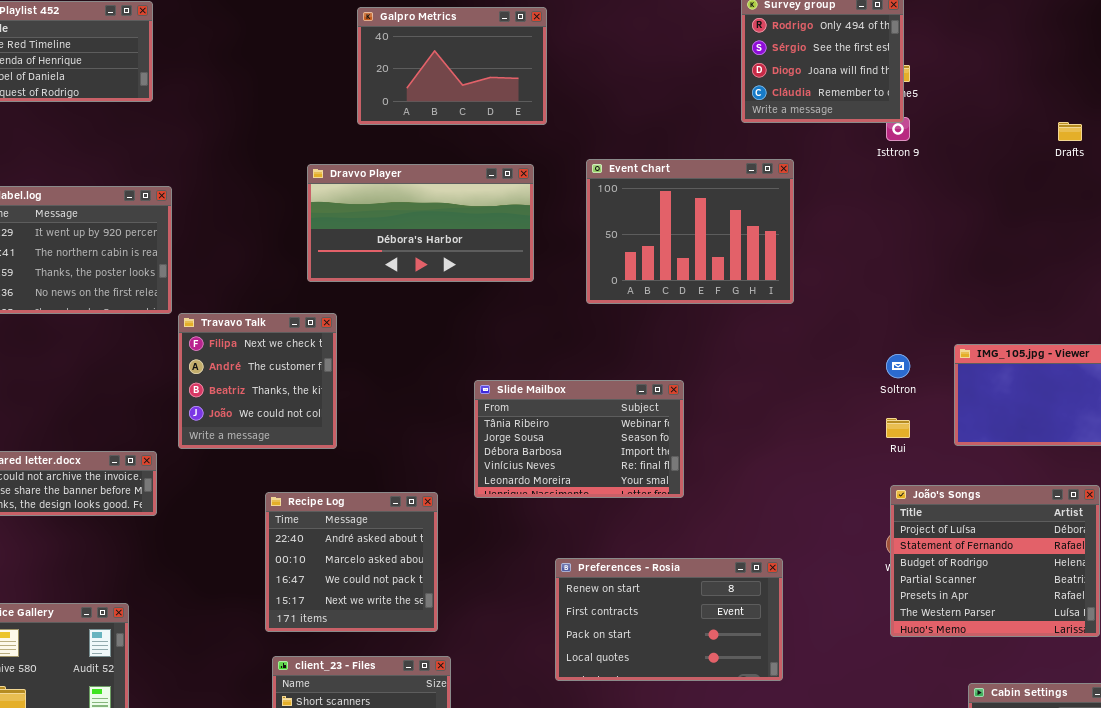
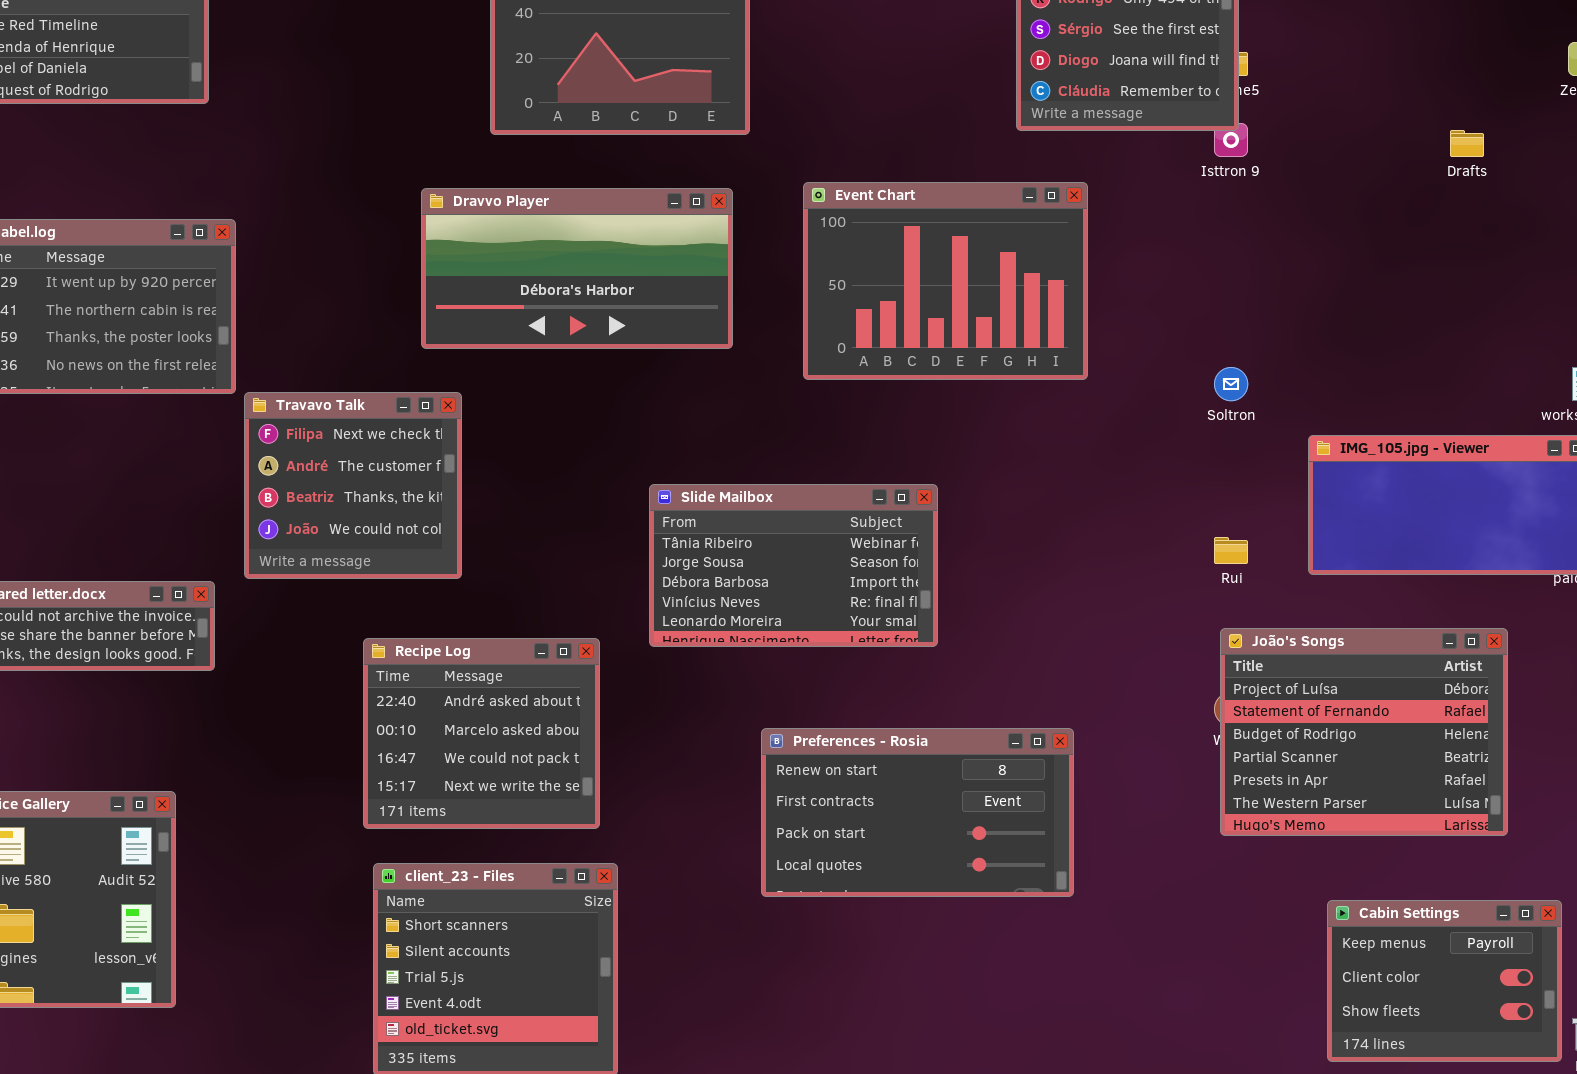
Soltron: [886,354,910,378] -> [1214,367,1248,401], moved

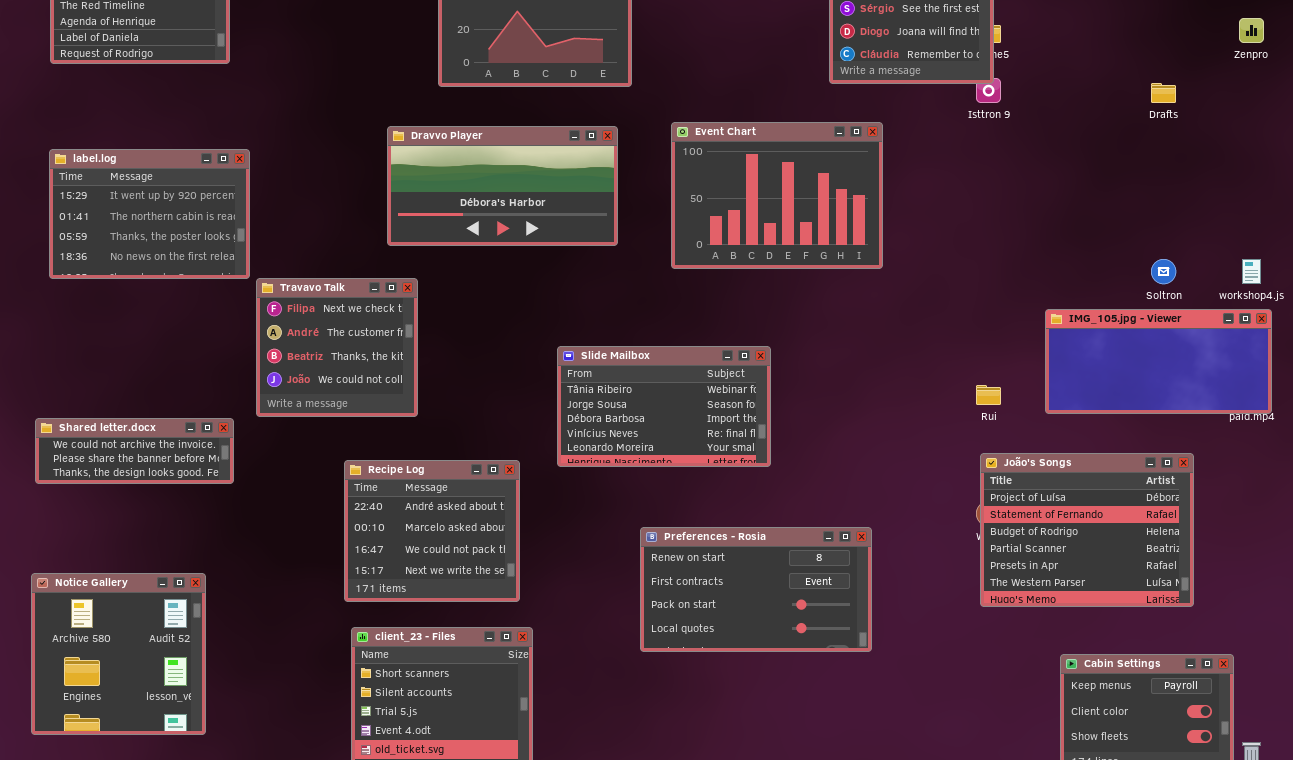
Soltron: [1214,367,1248,401] -> [1151,259,1176,284], moved

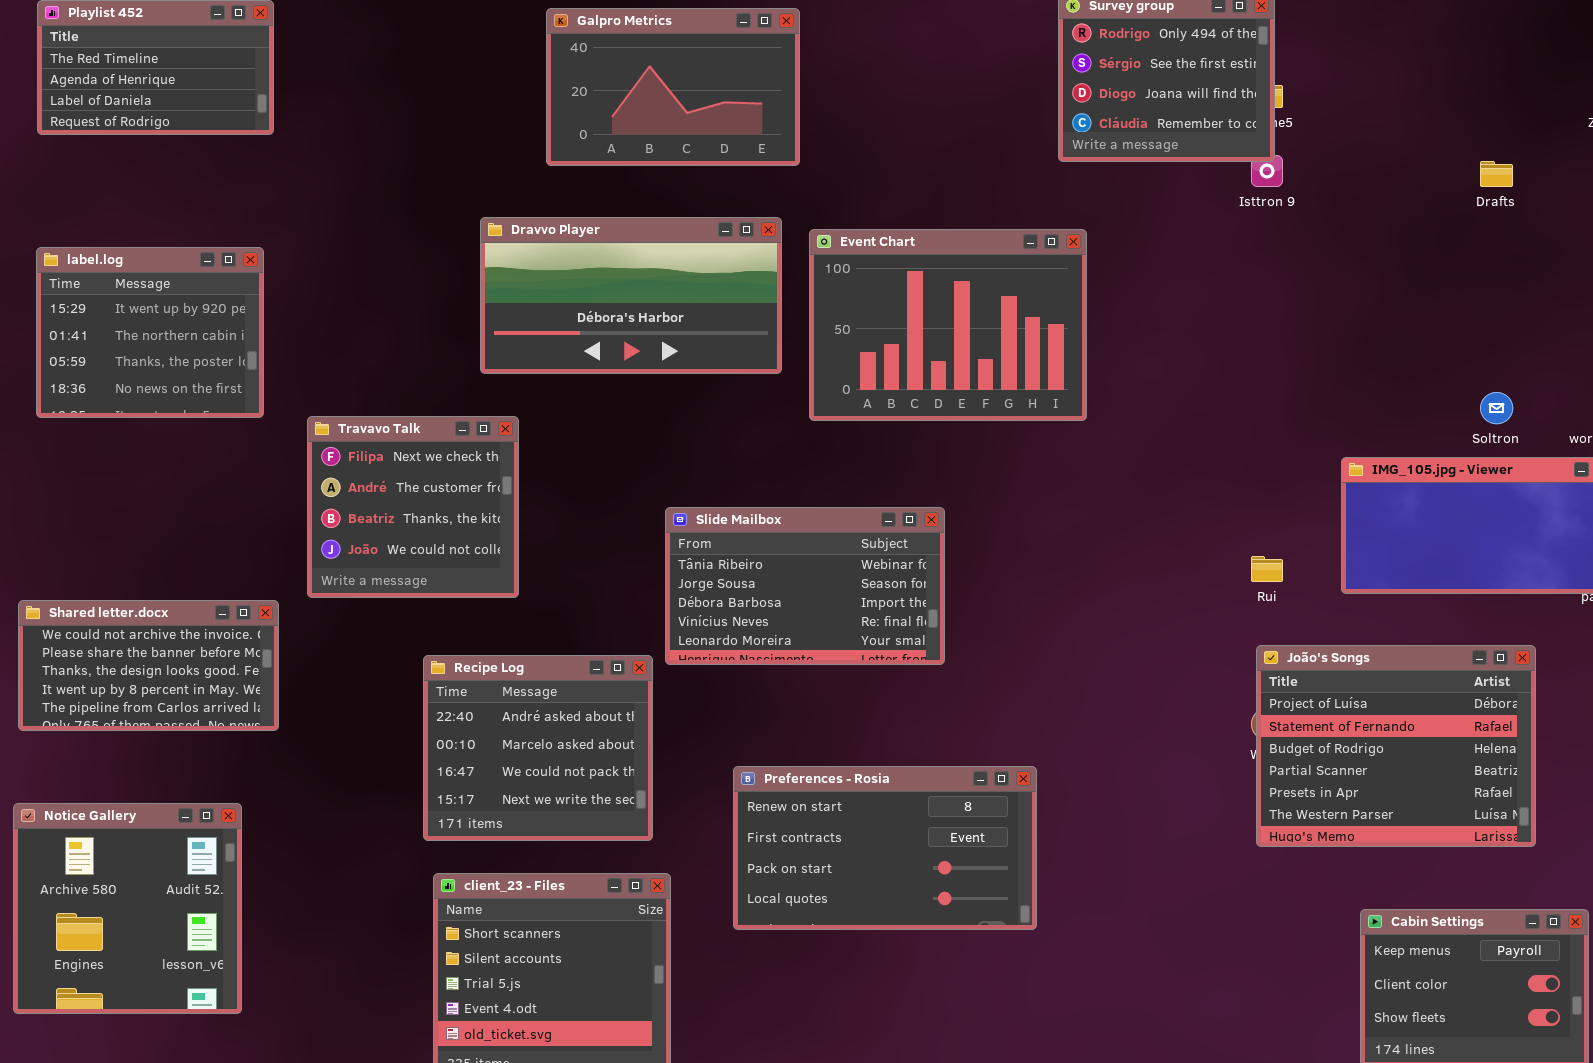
Event Chart: [671,122,883,269] -> [809,229,1087,421], moved
label.log: [49,149,250,279] -> [36,247,264,418], resized
Slide Mailbox: [557,346,771,467] -> [665,507,945,665], moved
Shared letter.docx: [35,418,234,484] -> [18,600,279,731], resized
Preferences - Rosia: [640,527,872,652] -> [733,766,1037,930], moved

